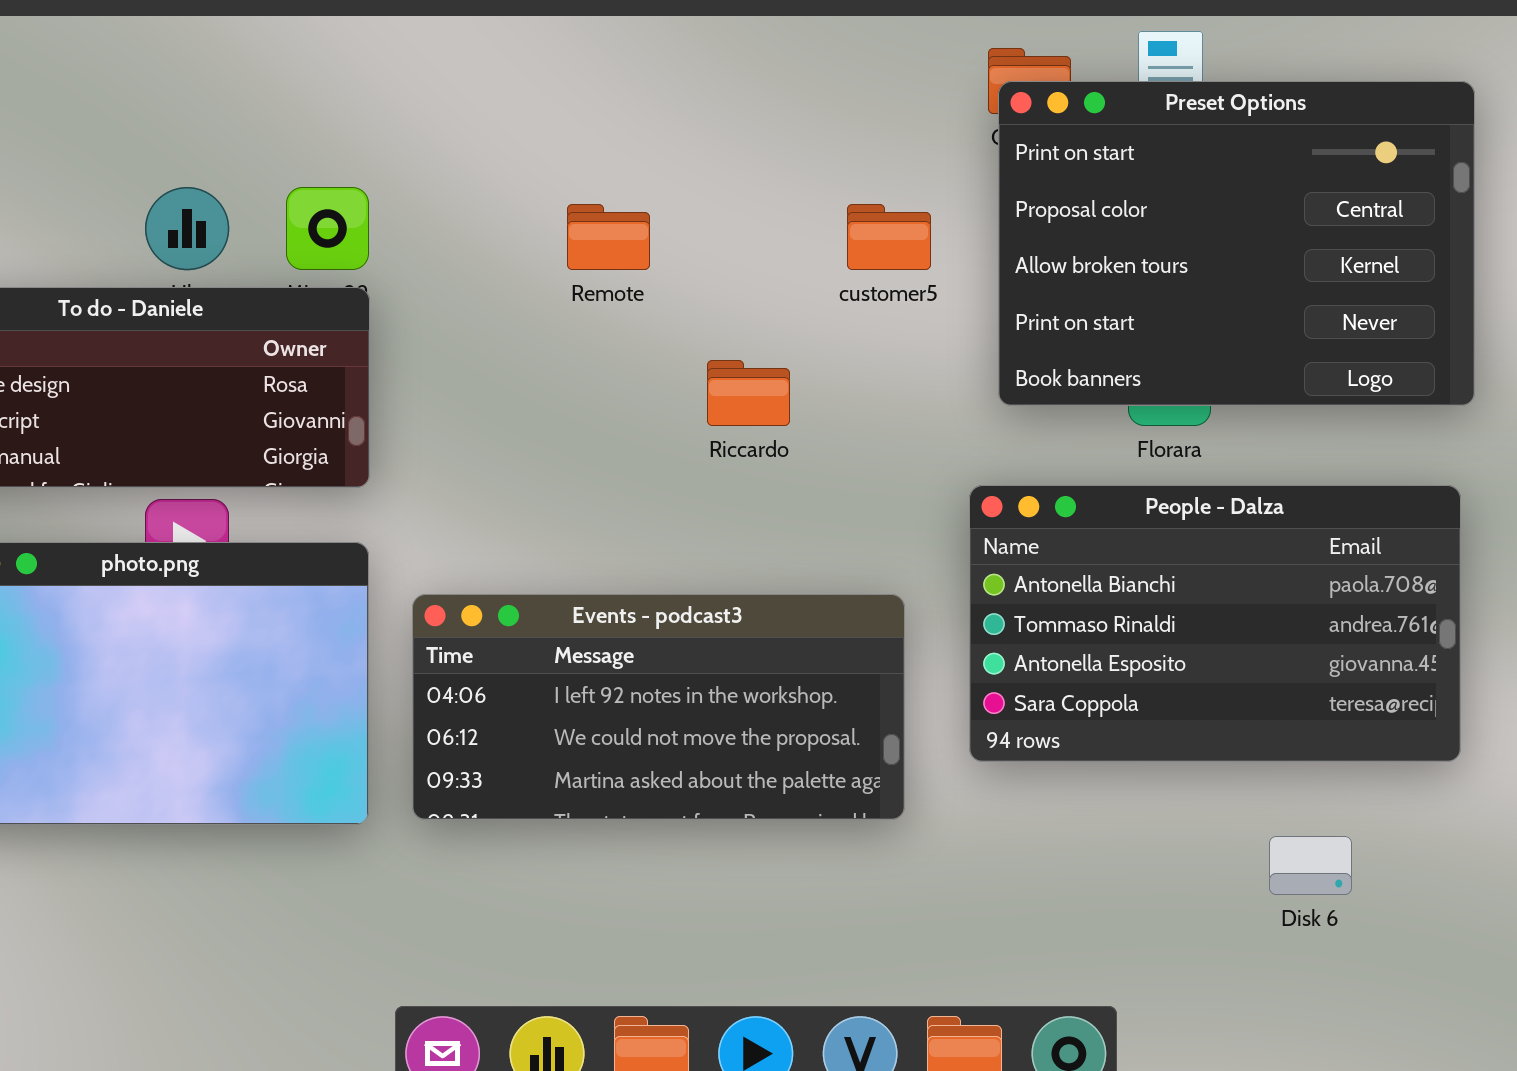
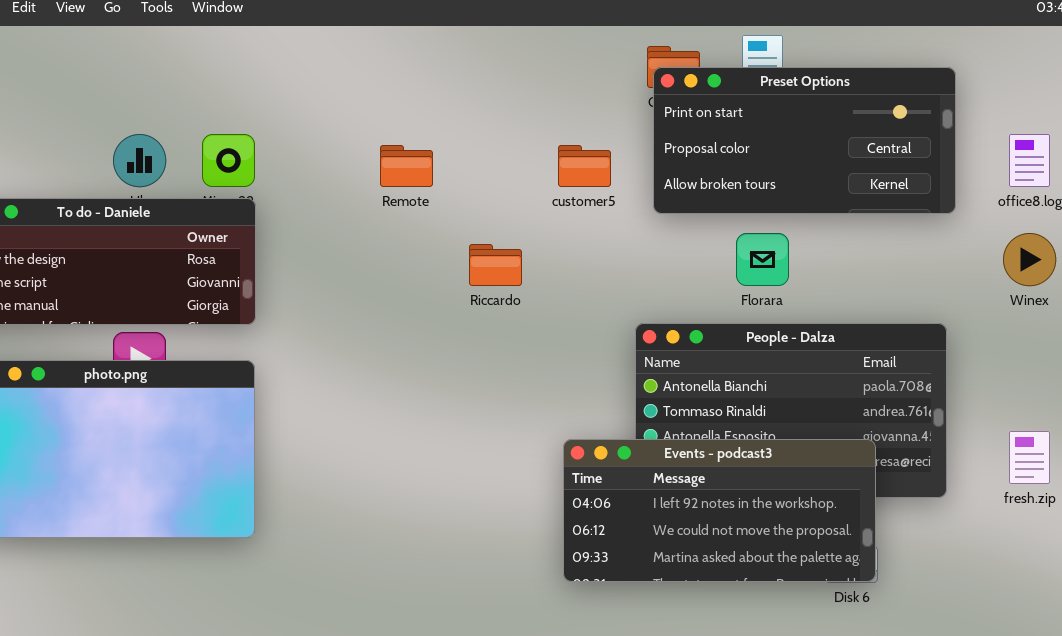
Preset Options: [998,81,1475,406] -> [653,67,956,214], resized
Events - podcast3: [412,594,905,820] -> [563,439,876,582], moved

